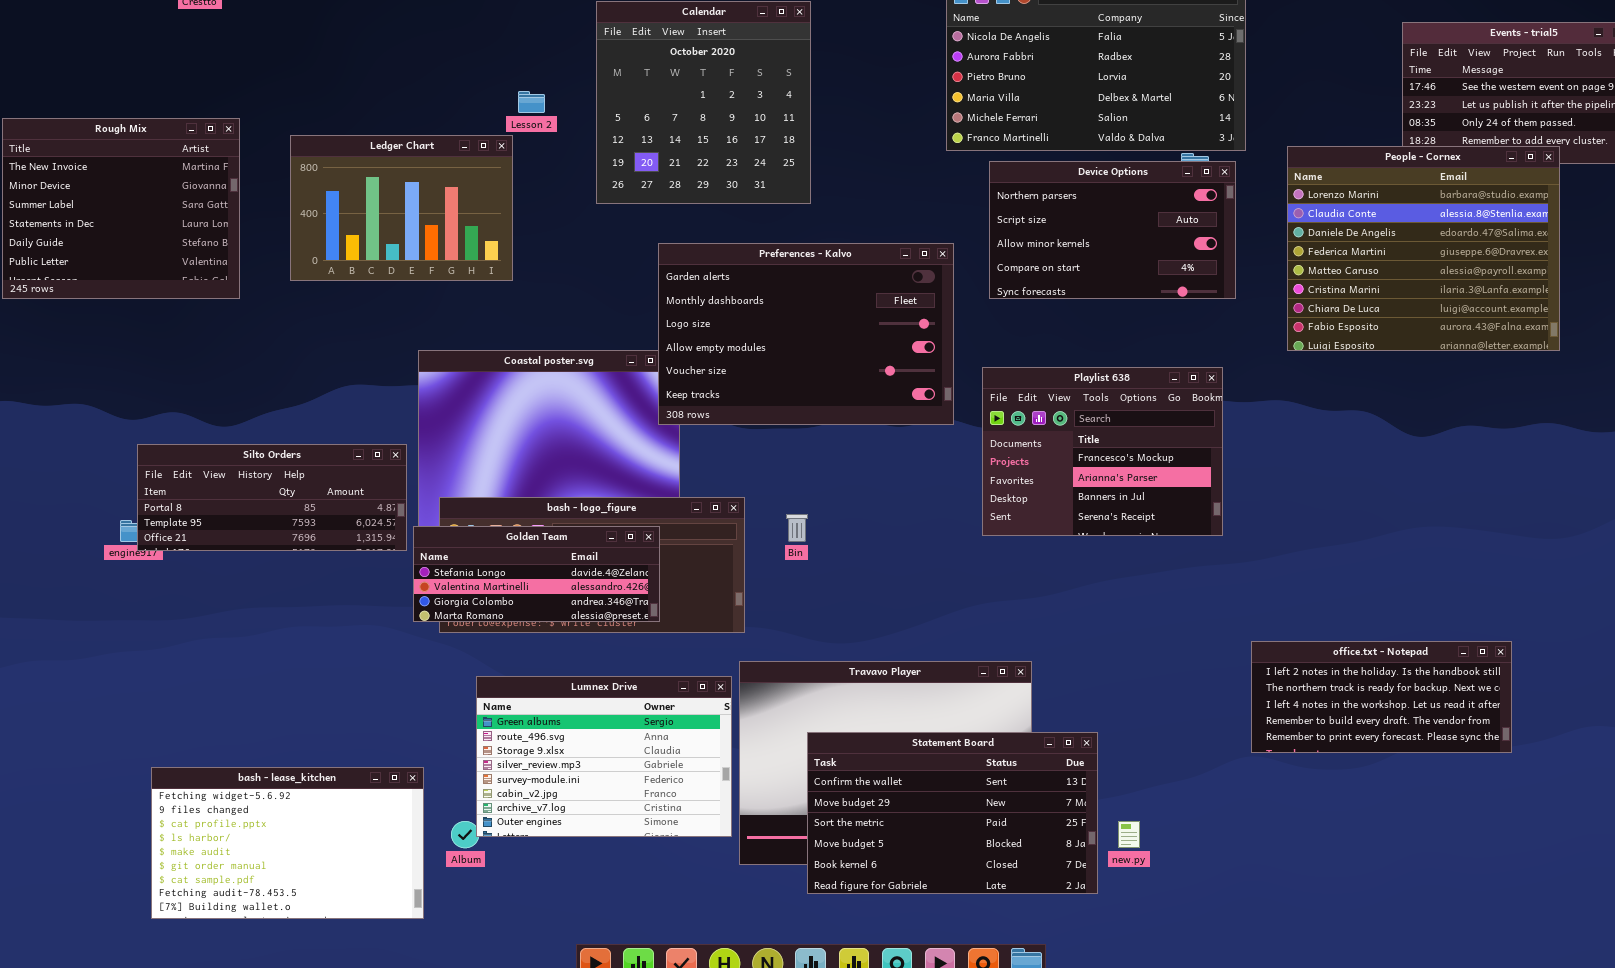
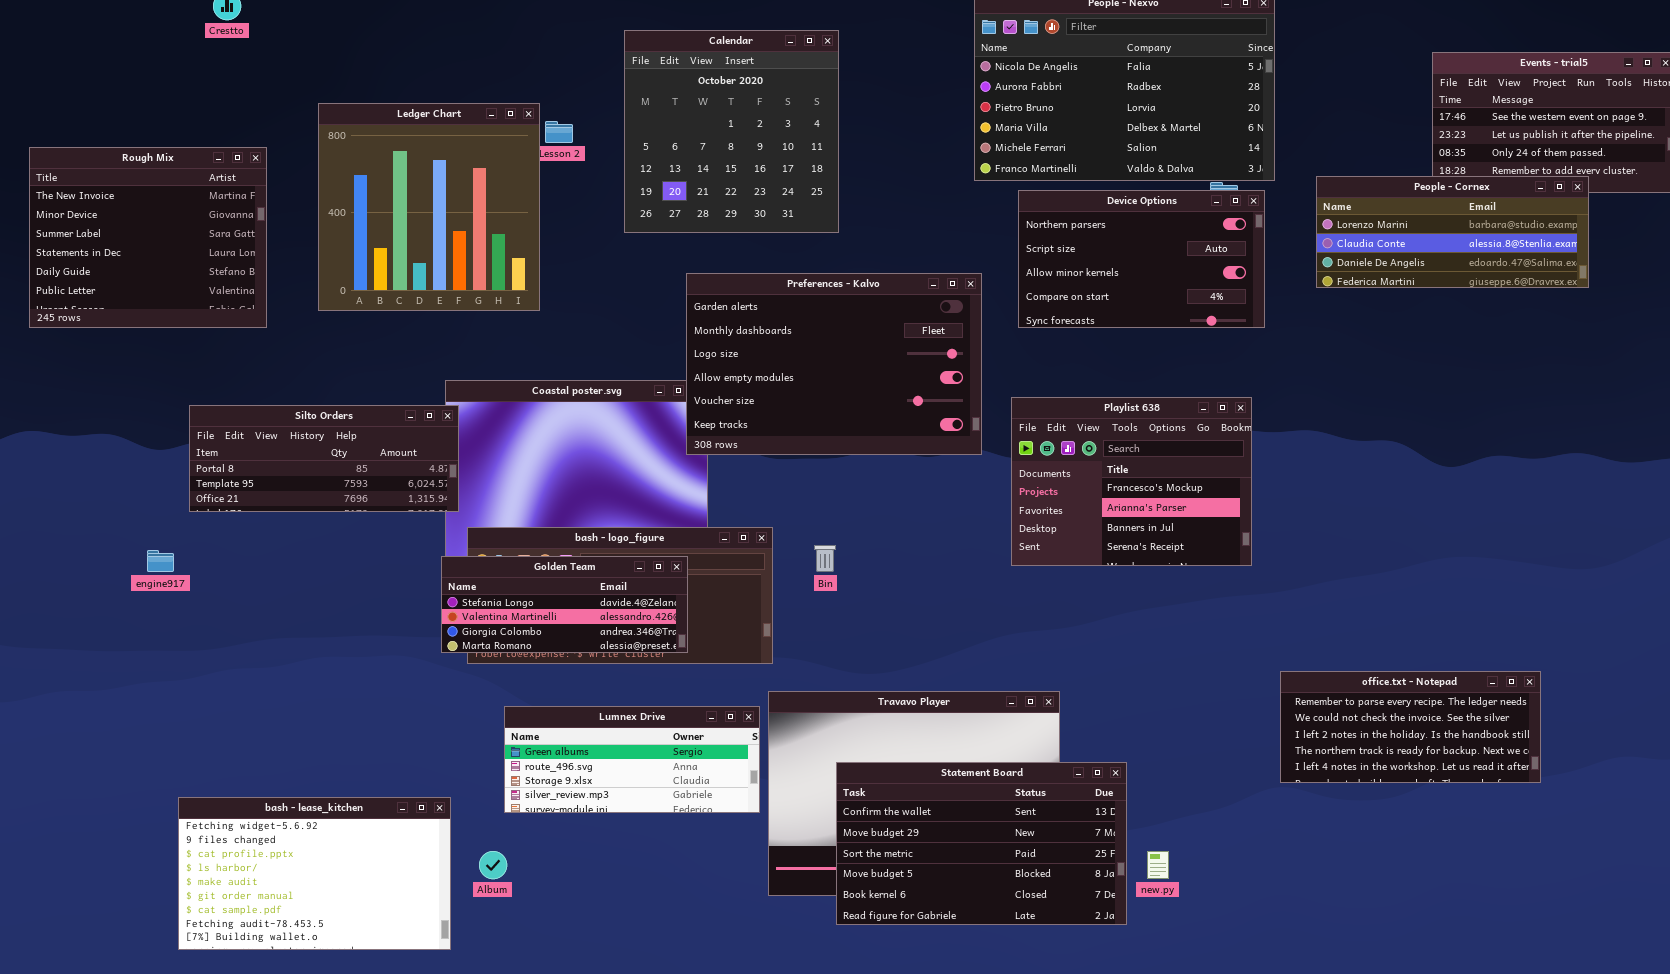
Ledger Chart: [290,135,513,281] -> [318,103,540,311], resized
People - Cornex: [1287,146,1560,351] -> [1316,176,1589,288], resized
Silto Orders: [137,444,407,551] -> [189,405,459,512], moved
office.txt - Notepad: [1251,641,1512,753] -> [1280,671,1541,783], scrolled up 2 rows
Lumnex Drive: [476,676,732,837] -> [504,706,760,813], resized

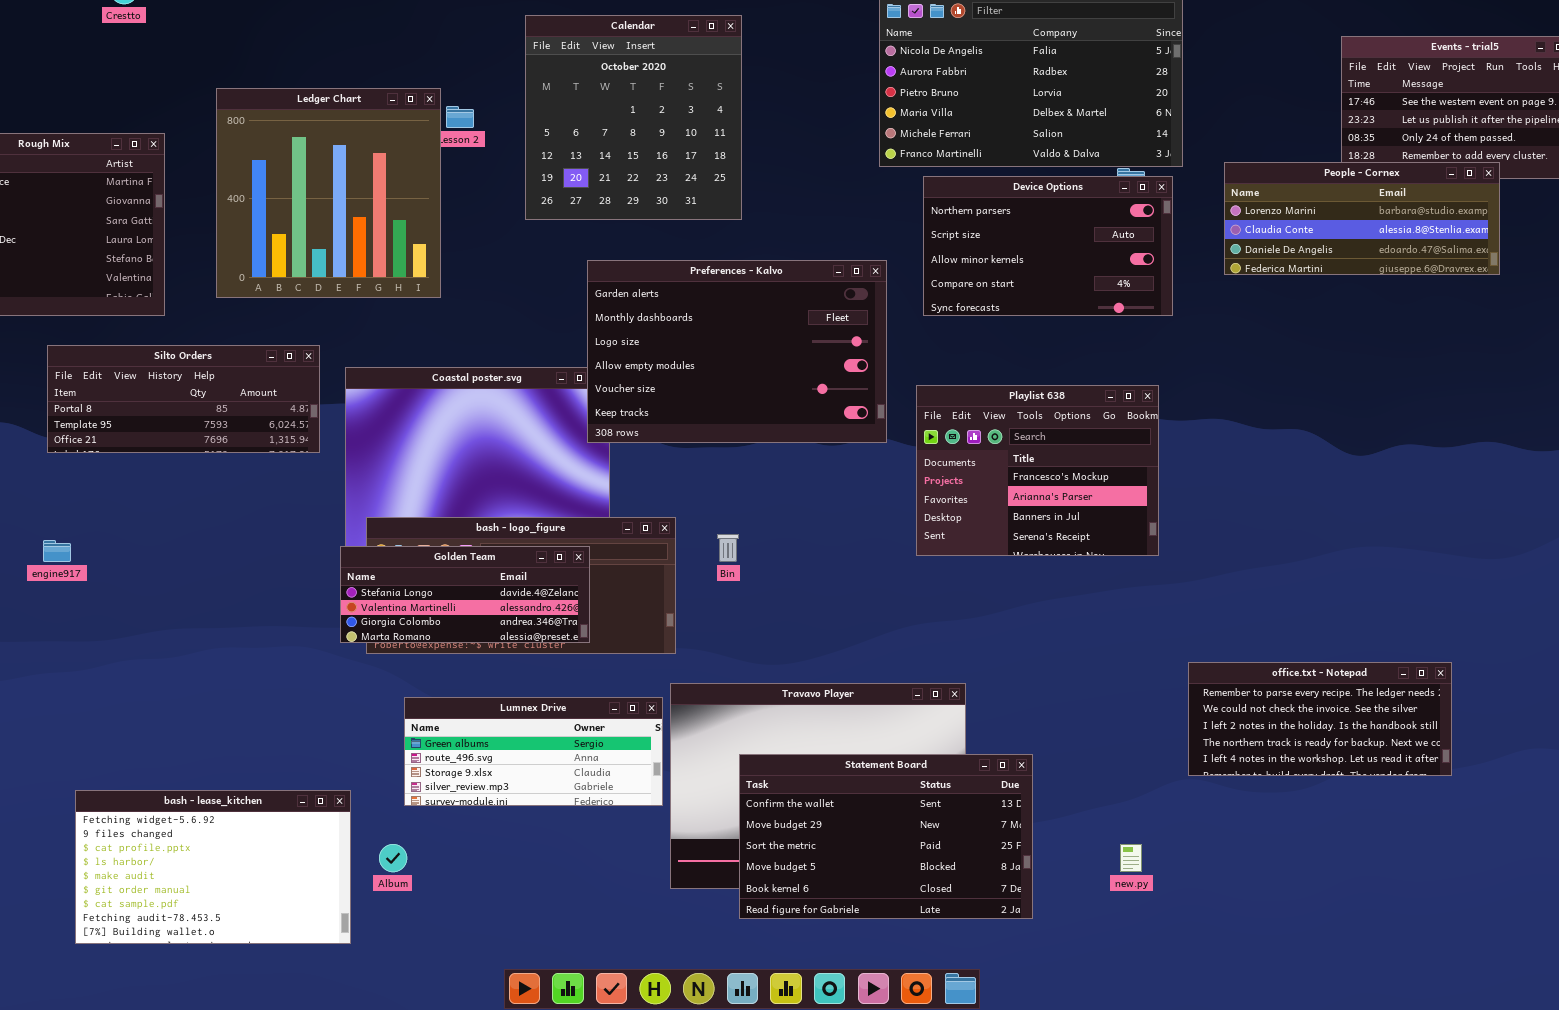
Silto Orders: [189,405,459,512] -> [47,345,320,453], moved
new.py: [1147,851,1169,879] -> [1120,844,1142,872], moved

